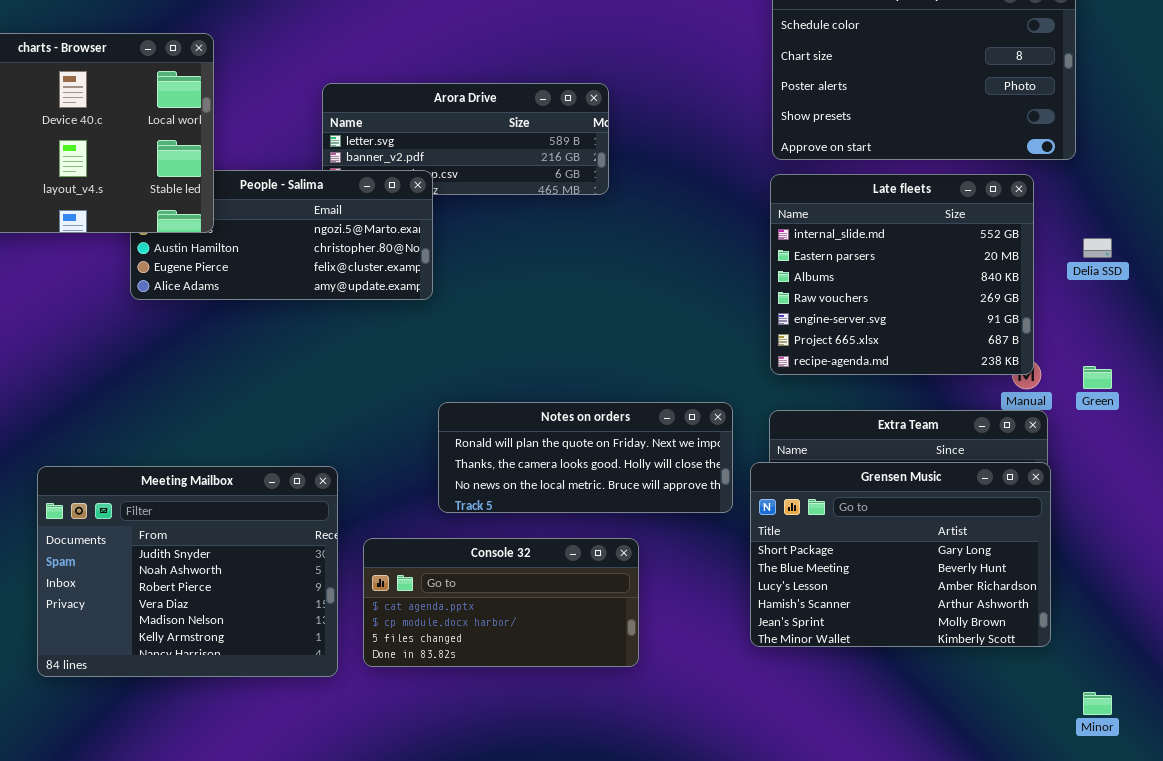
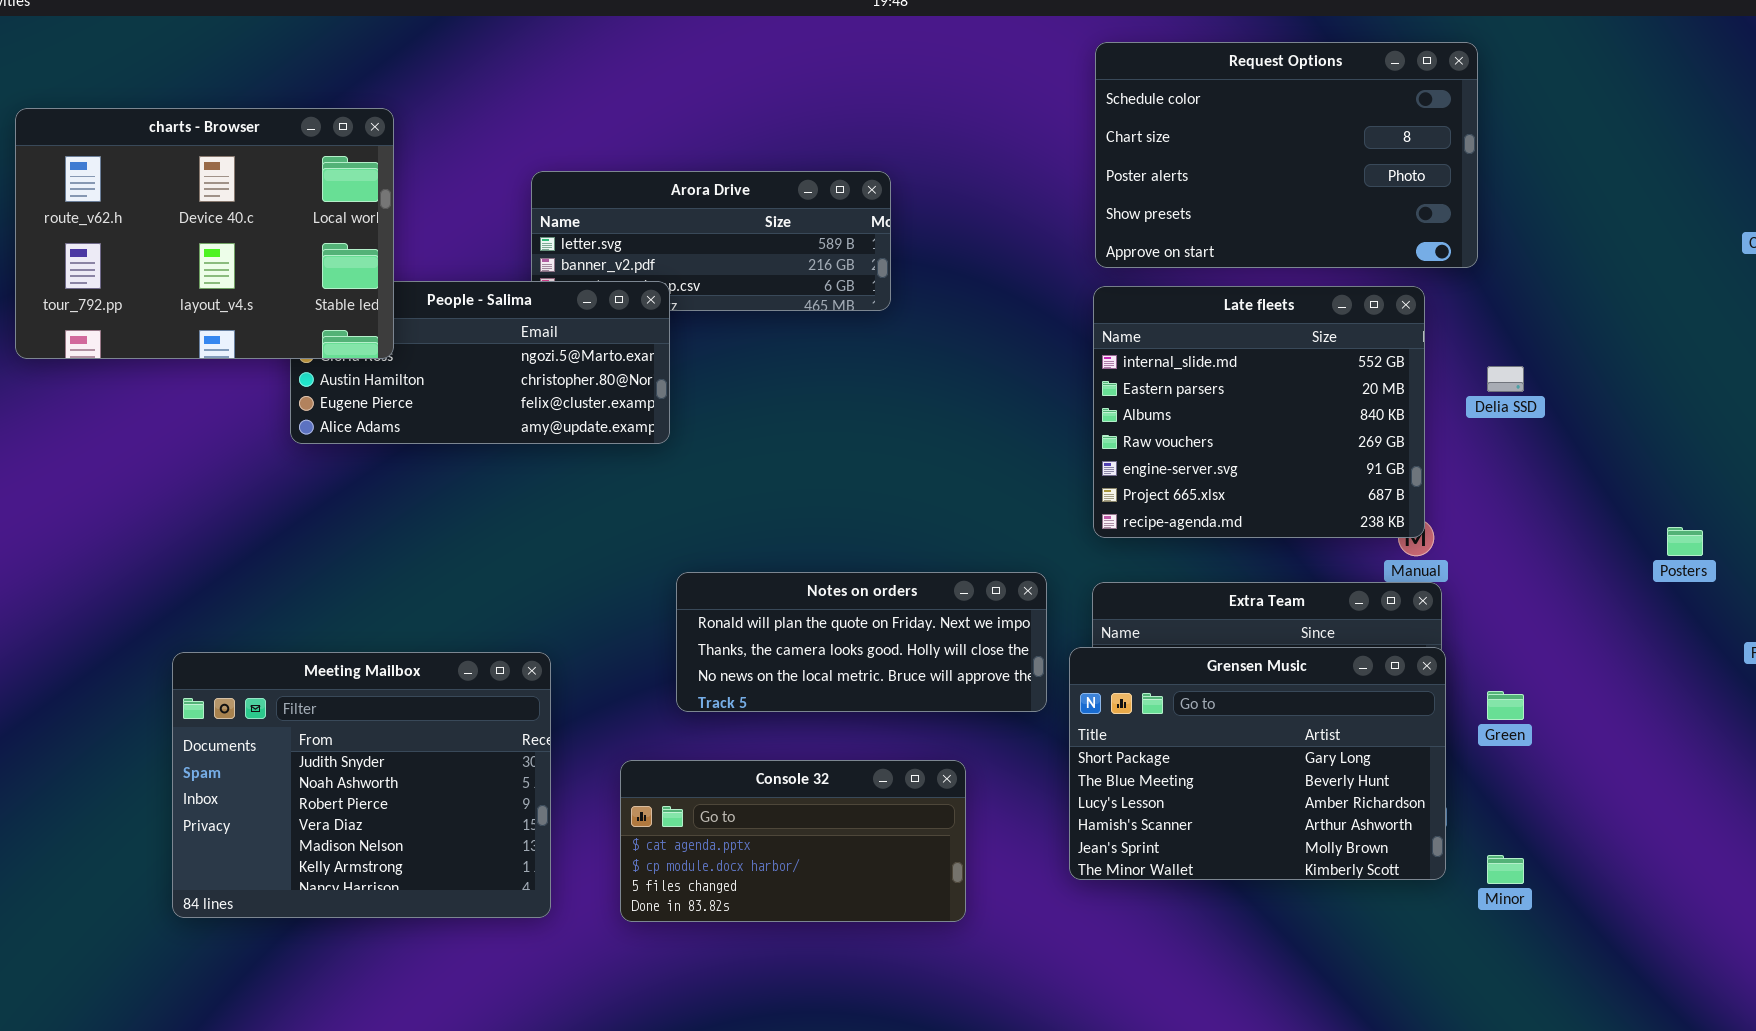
Green: [1083,366,1112,389] -> [1487,691,1524,720], moved
Console 32: [363,538,639,667] -> [620,760,966,922], moved
Minor: [1083,692,1112,715] -> [1487,855,1524,884], moved

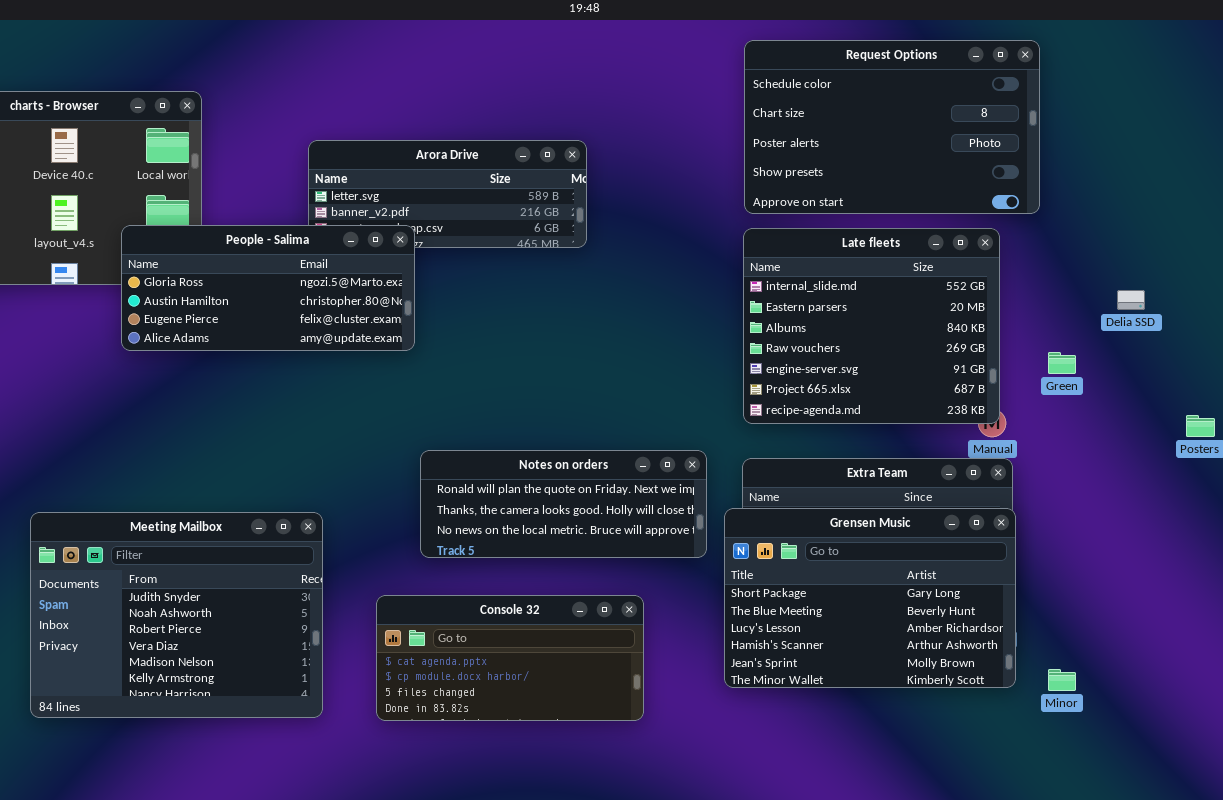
People - Salima: [290,281,670,444] -> [121,225,415,351], raised
Delia SSD: [1487,366,1524,392] -> [1117,290,1145,310], moved
Green: [1487,691,1524,720] -> [1048,352,1076,374], moved

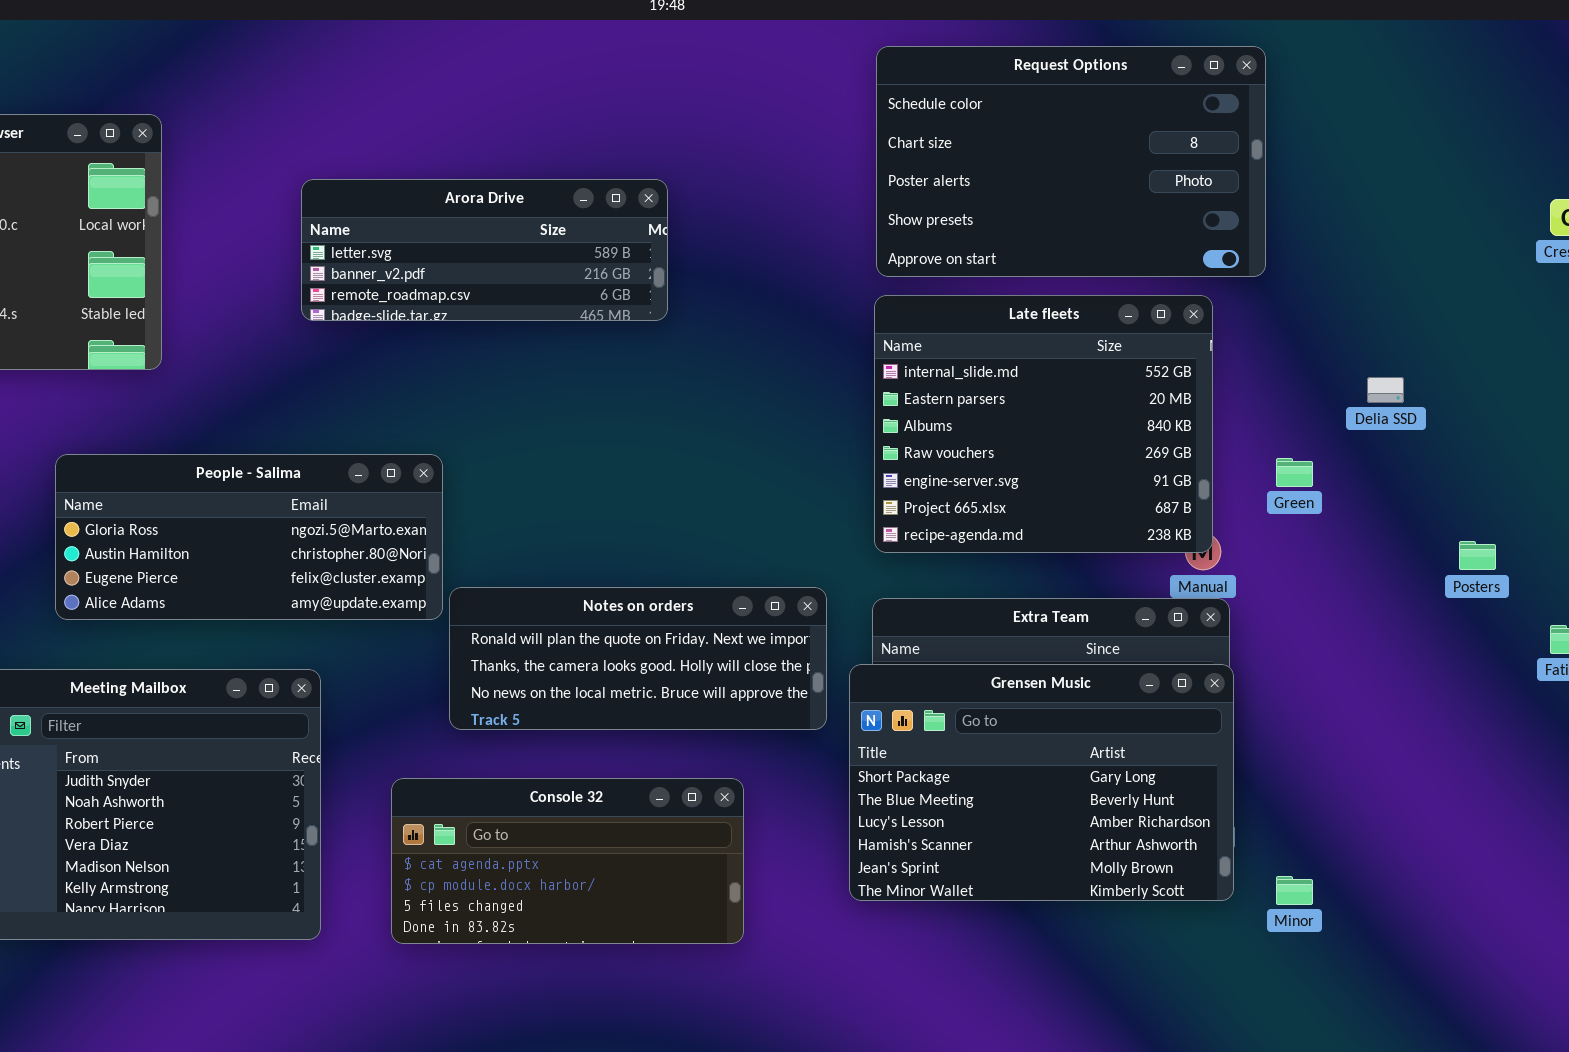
People - Salima: [121,225,415,351] -> [55,454,443,620], moved

